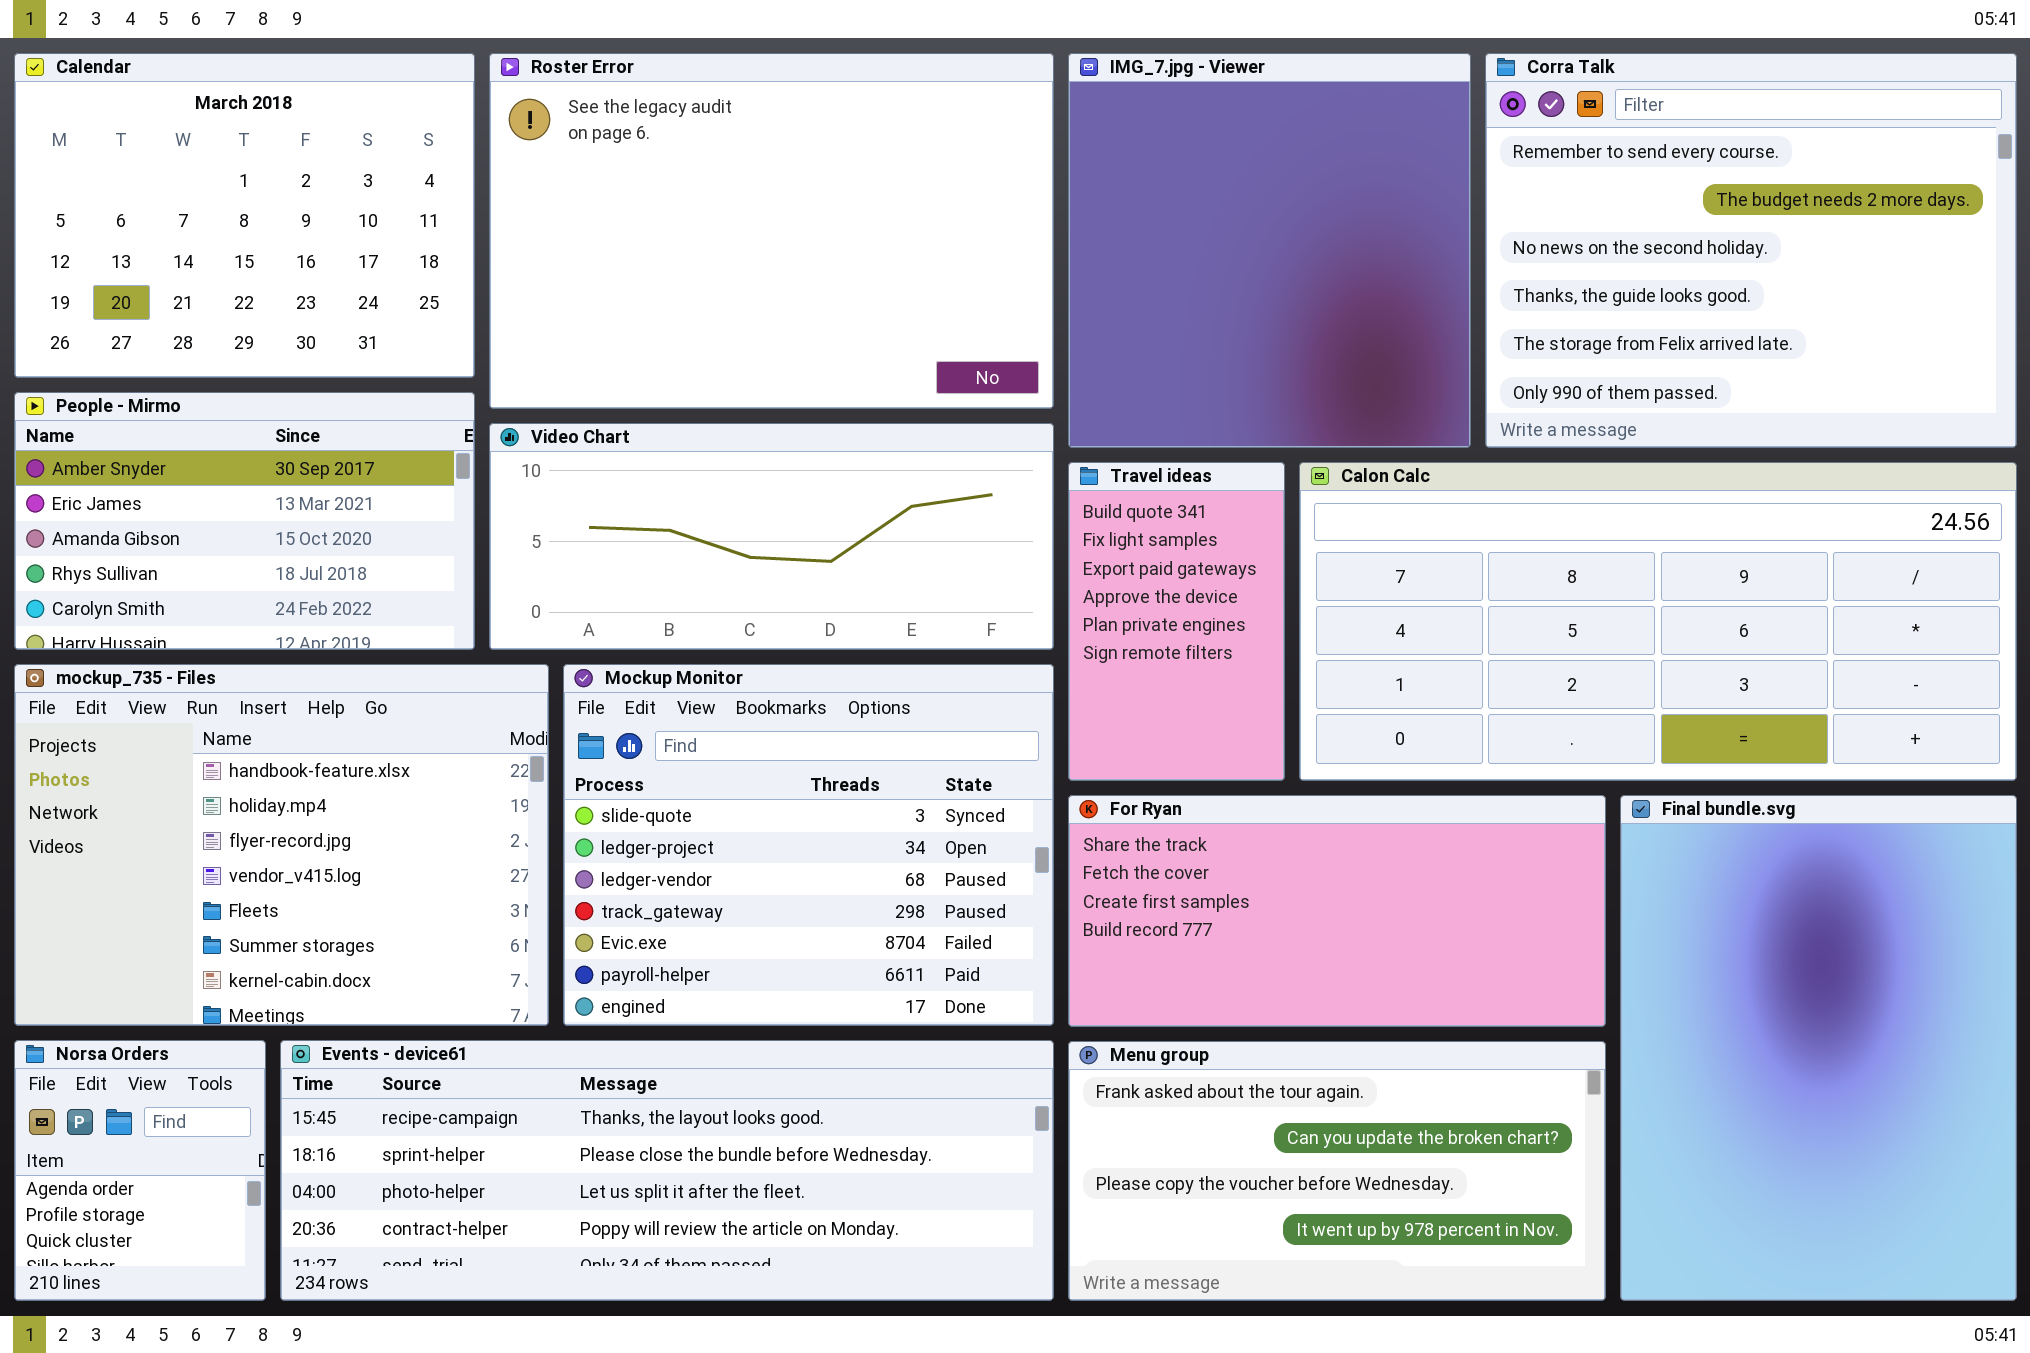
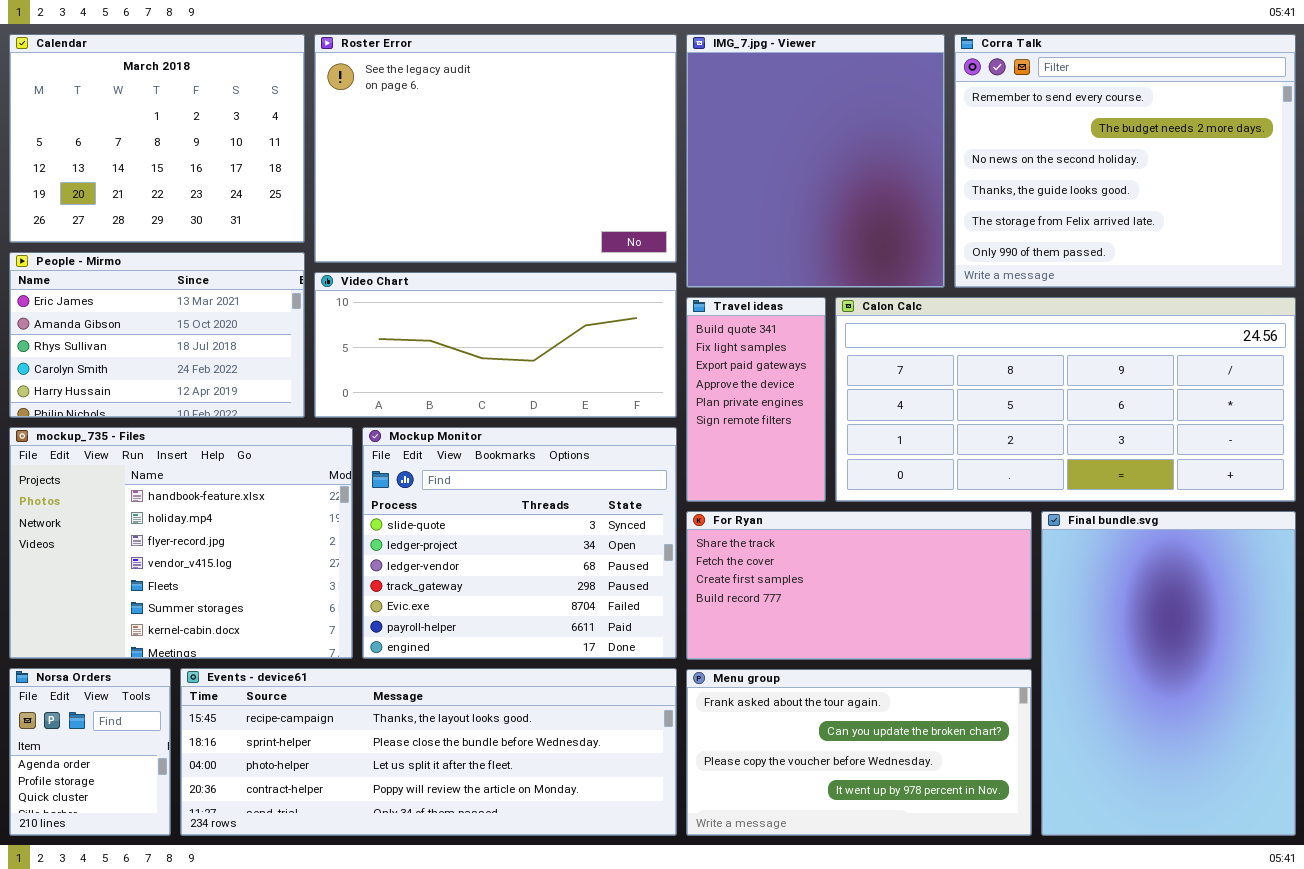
People - Mirmo: [14,392,475,650] -> [9,252,305,418], scrolled down 1 row

